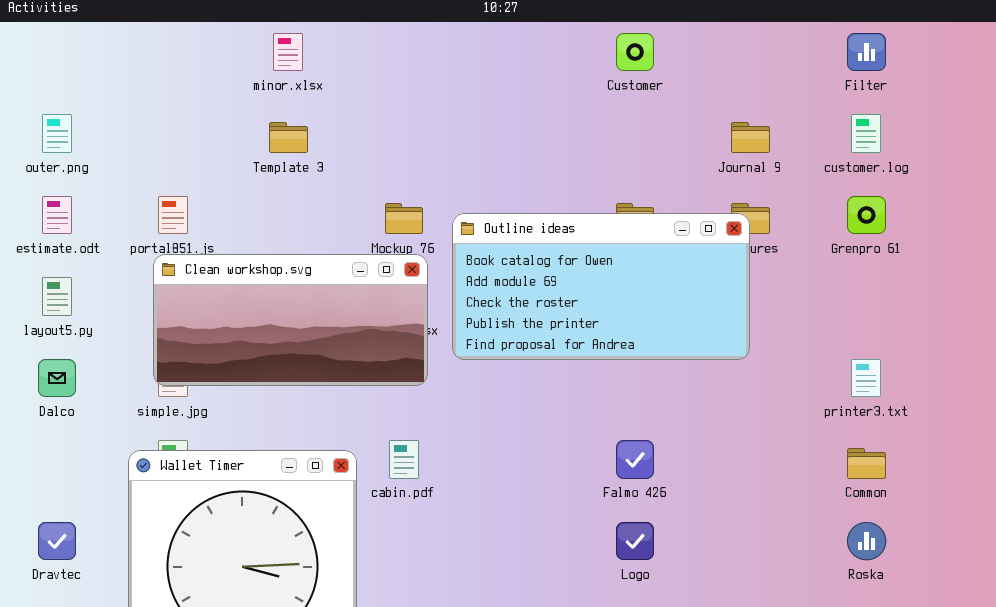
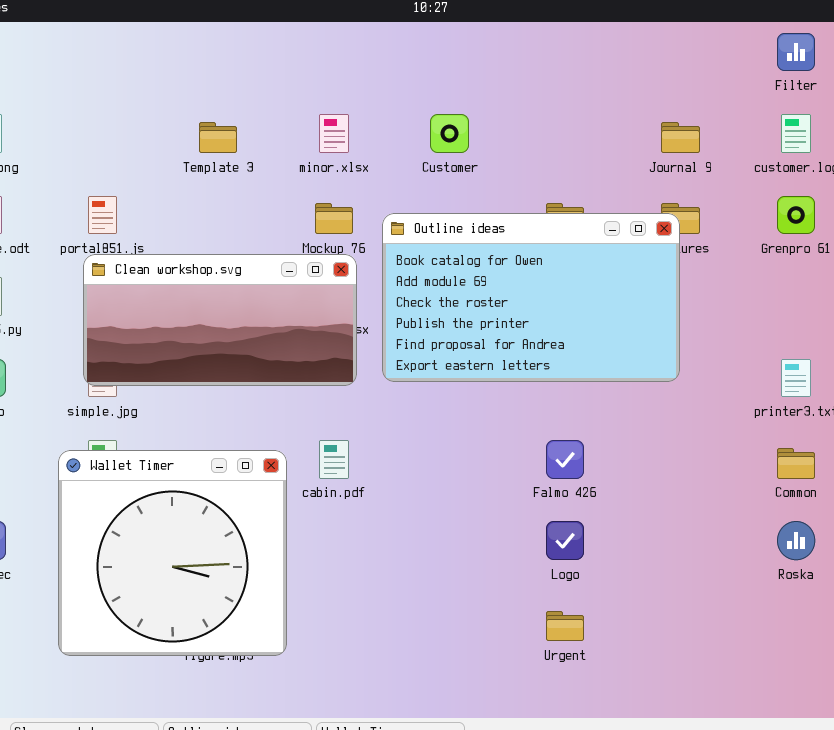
minor.xlsx: [273,33,303,71] -> [319,114,349,153], moved
Customer: [616,33,654,71] -> [430,114,469,153], moved
Outline ideas: [452,213,750,360] -> [382,213,680,382], resized

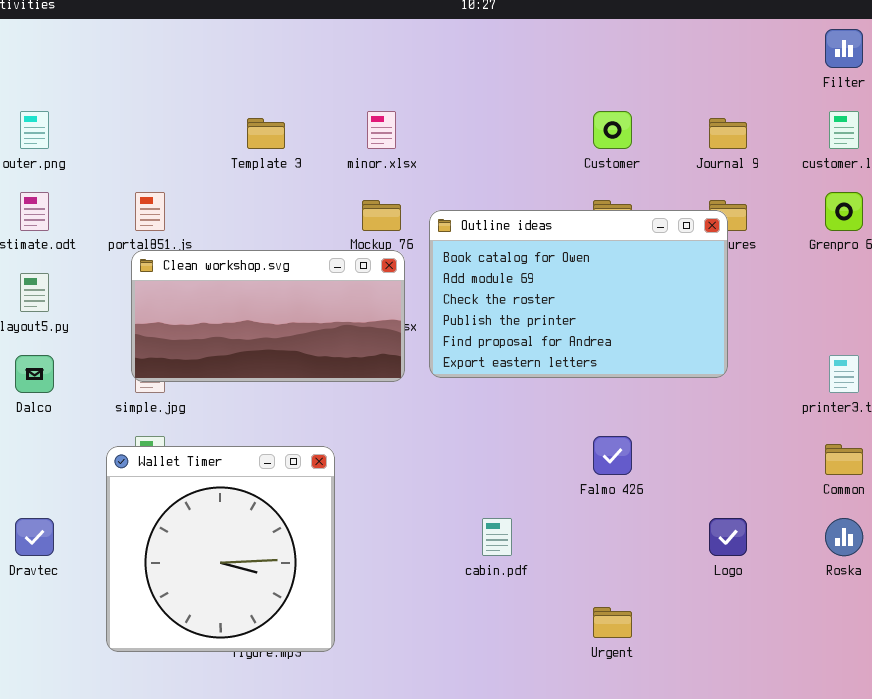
Customer: [430,114,469,153] -> [593,111,632,149], moved
cabin.pdf: [319,440,349,479] -> [482,518,512,556], moved
Logo: [546,521,584,560] -> [709,518,747,556], moved

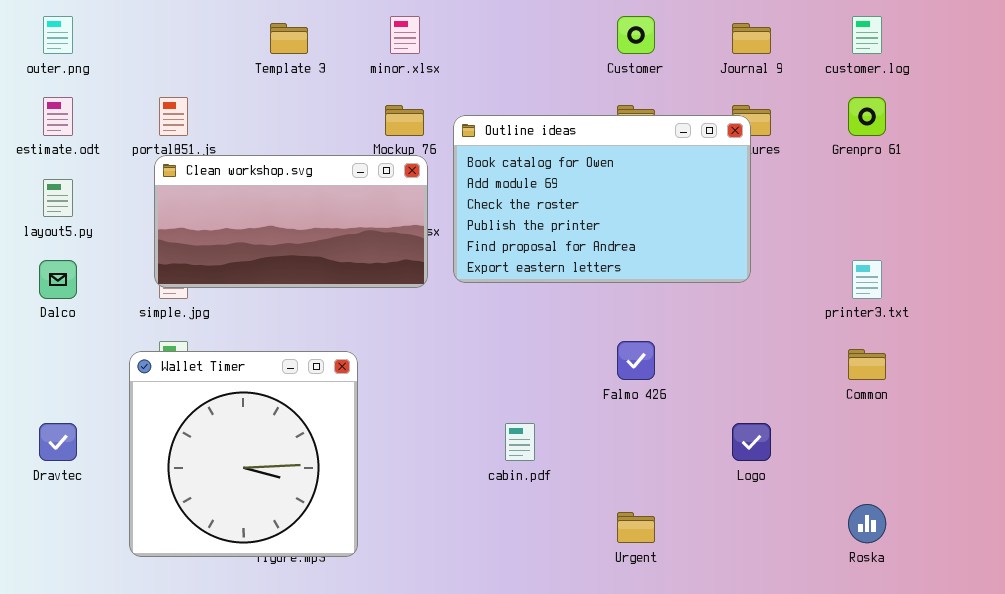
Roska: [825,518,863,556] -> [848,504,886,543], moved

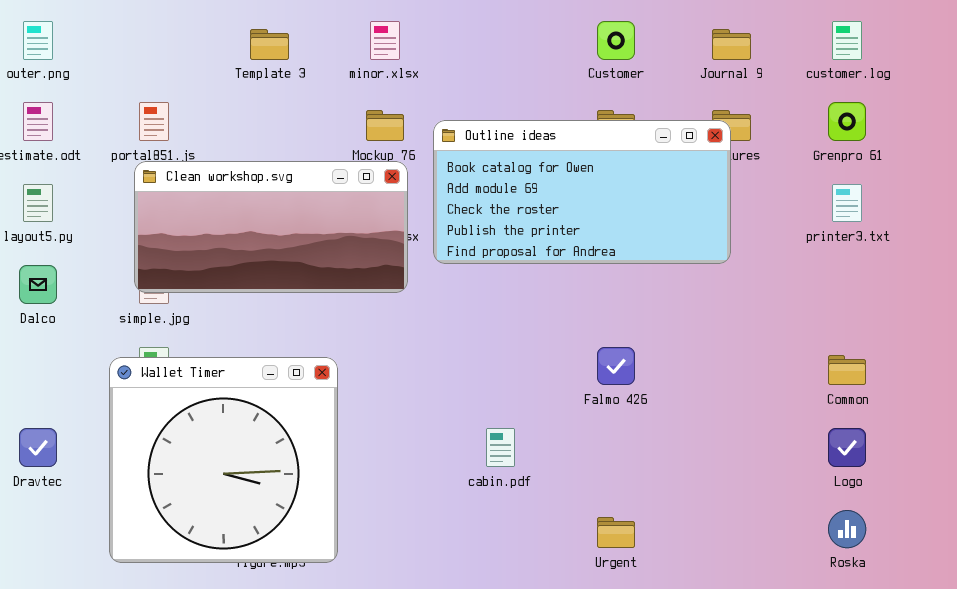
Outline ideas: [453,115,751,283] -> [433,120,731,264], resized
printer3.txt: [852,260,882,299] -> [832,184,862,222], moved
Logo: [732,423,771,461] -> [828,428,866,467], moved

